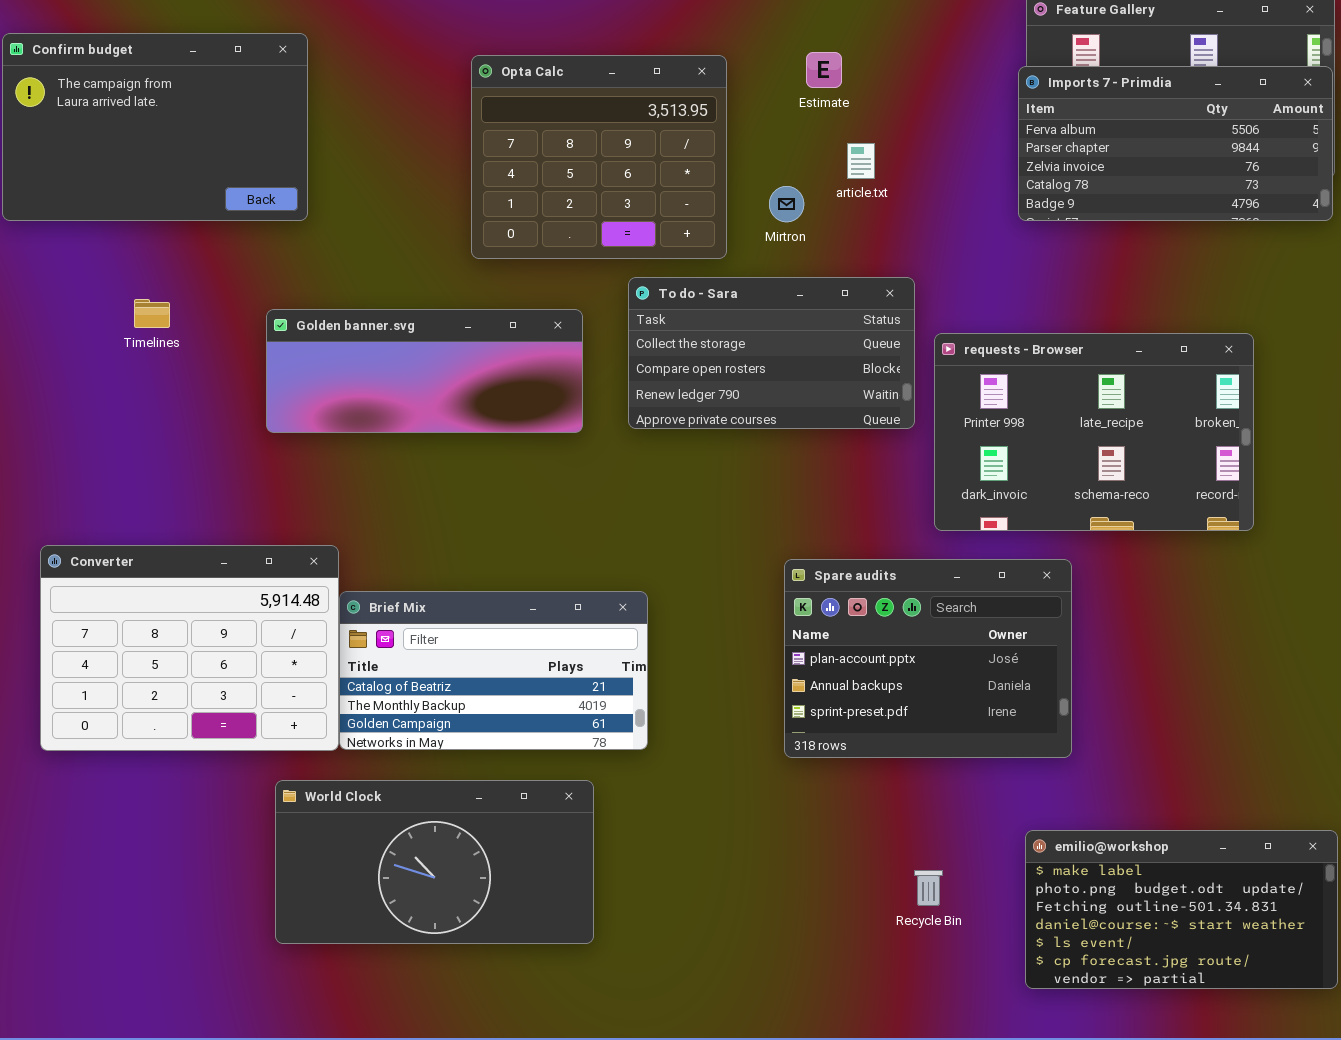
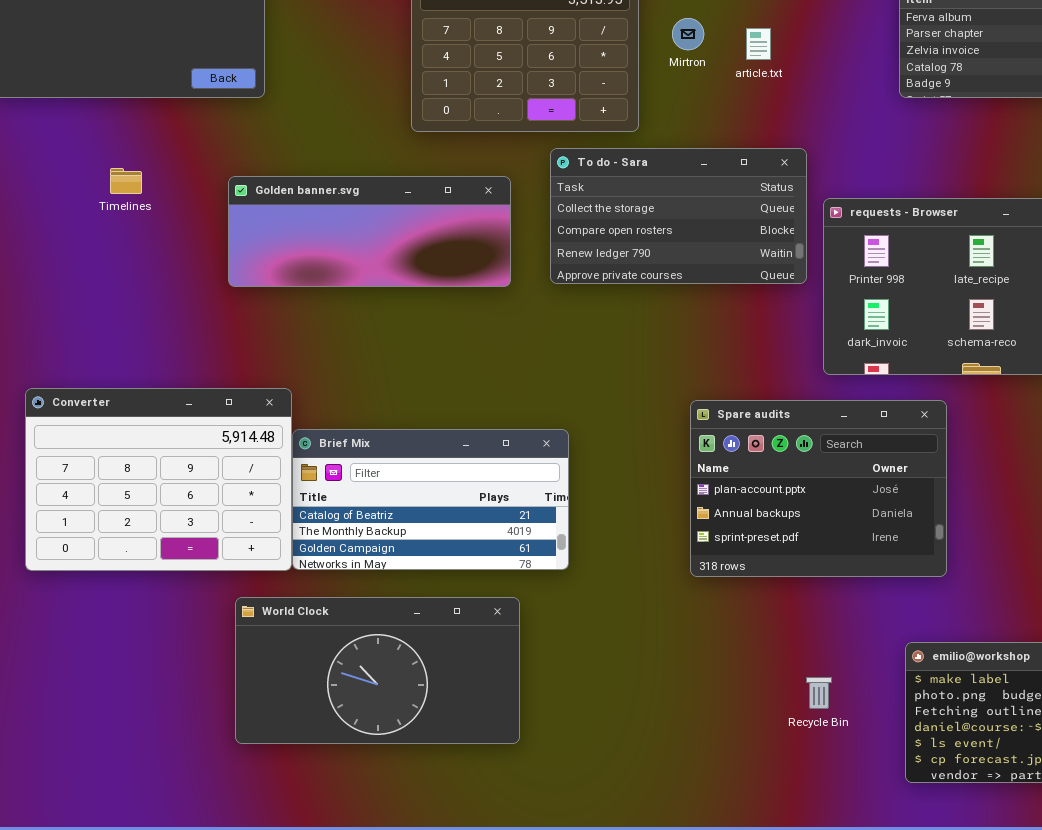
Mirtron: [769,186,804,222] -> [672,18,704,50], moved

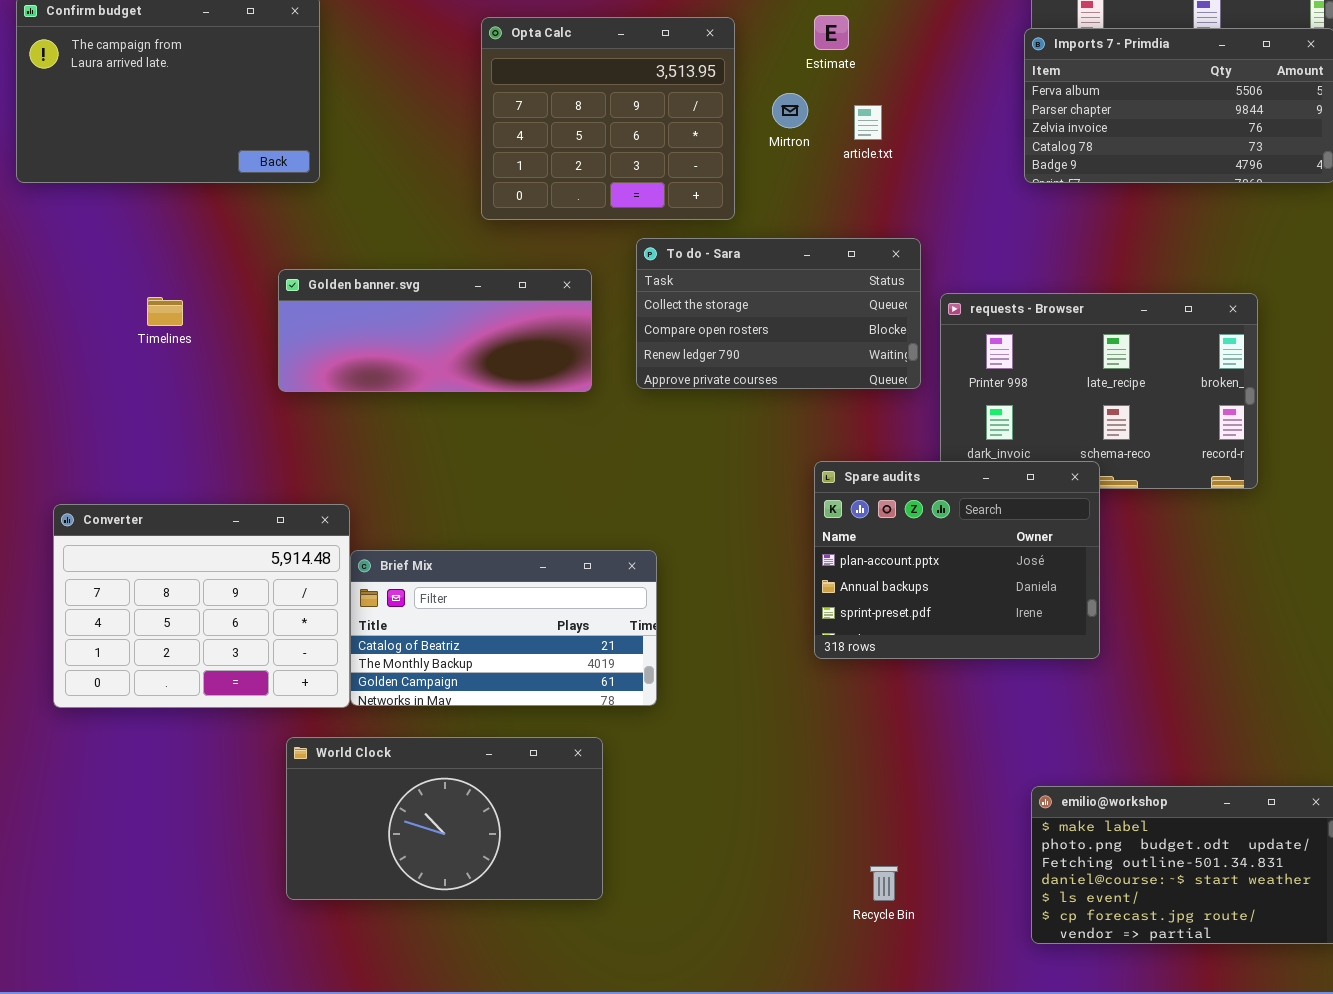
Timelines: [110,168,142,194] -> [147,297,183,326], moved
Spare audits: [690,400,947,577] -> [814,461,1100,659], moved
Recycle Bin: [806,677,832,709] -> [870,866,898,901], moved

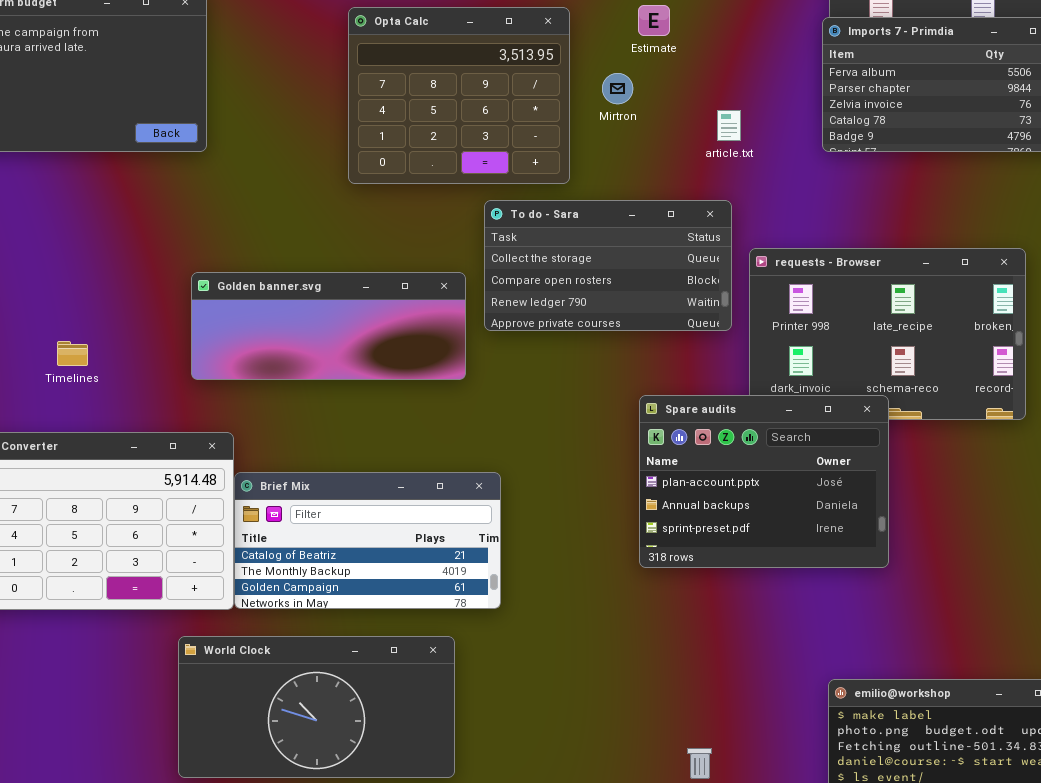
article.txt: [854,105,882,140] -> [717,110,741,141], moved
Golden banner.svg: [278,269,592,392] -> [191,272,466,380], moved
Timelines: [147,297,183,326] -> [57,341,88,366], moved

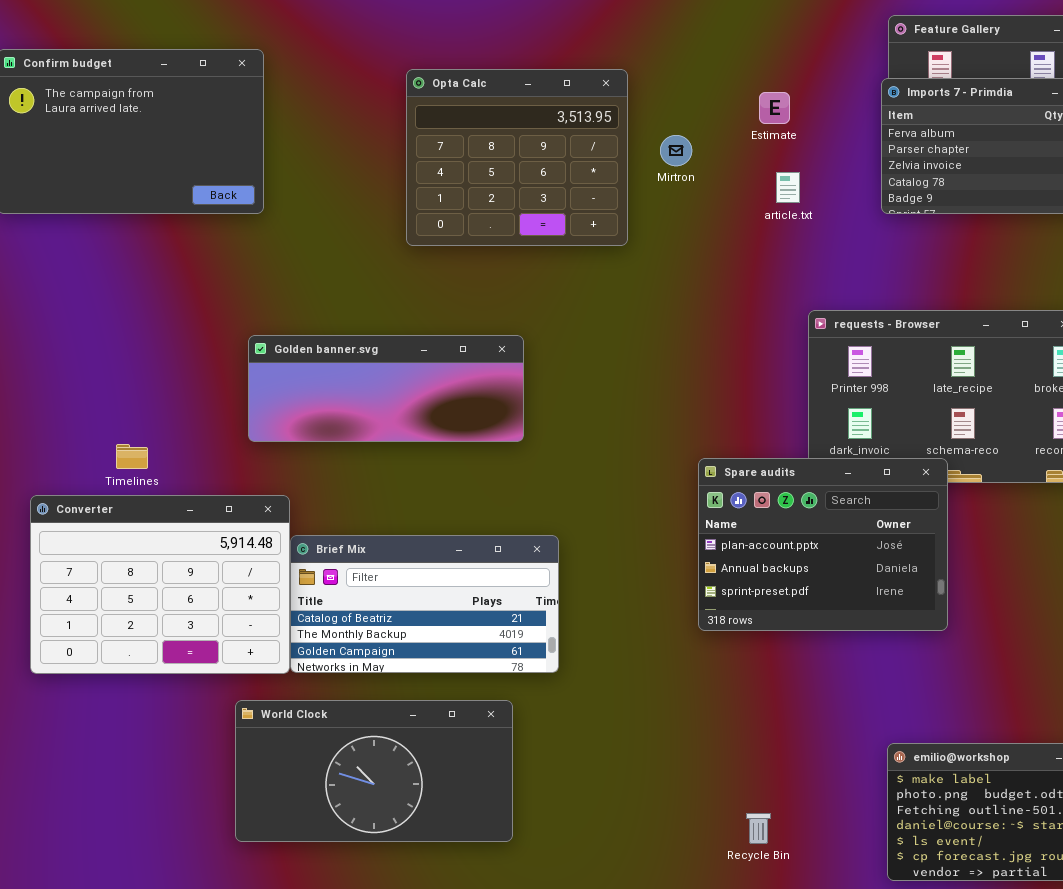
Estimate: [638,5,670,36] -> [759,92,790,124], moved
To do - Sara: [484,200,732,331] -> none, closed
Timelines: [57,341,88,366] -> [116,444,148,469], moved

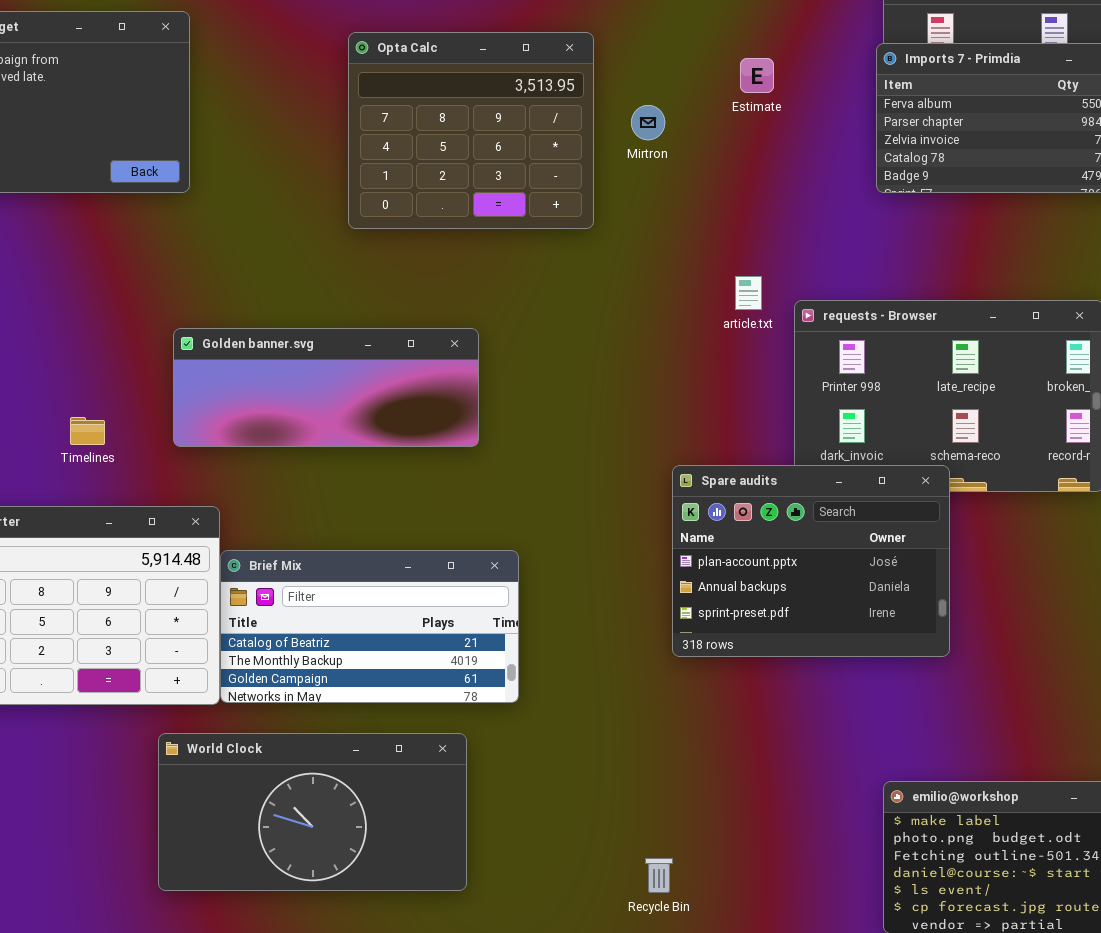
article.txt: [776,172,800,203] -> [735,276,762,310], moved
Timelines: [116,444,148,469] -> [70,417,105,445], moved
Recycle Bin: [746,813,771,844] -> [645,858,673,893], moved

